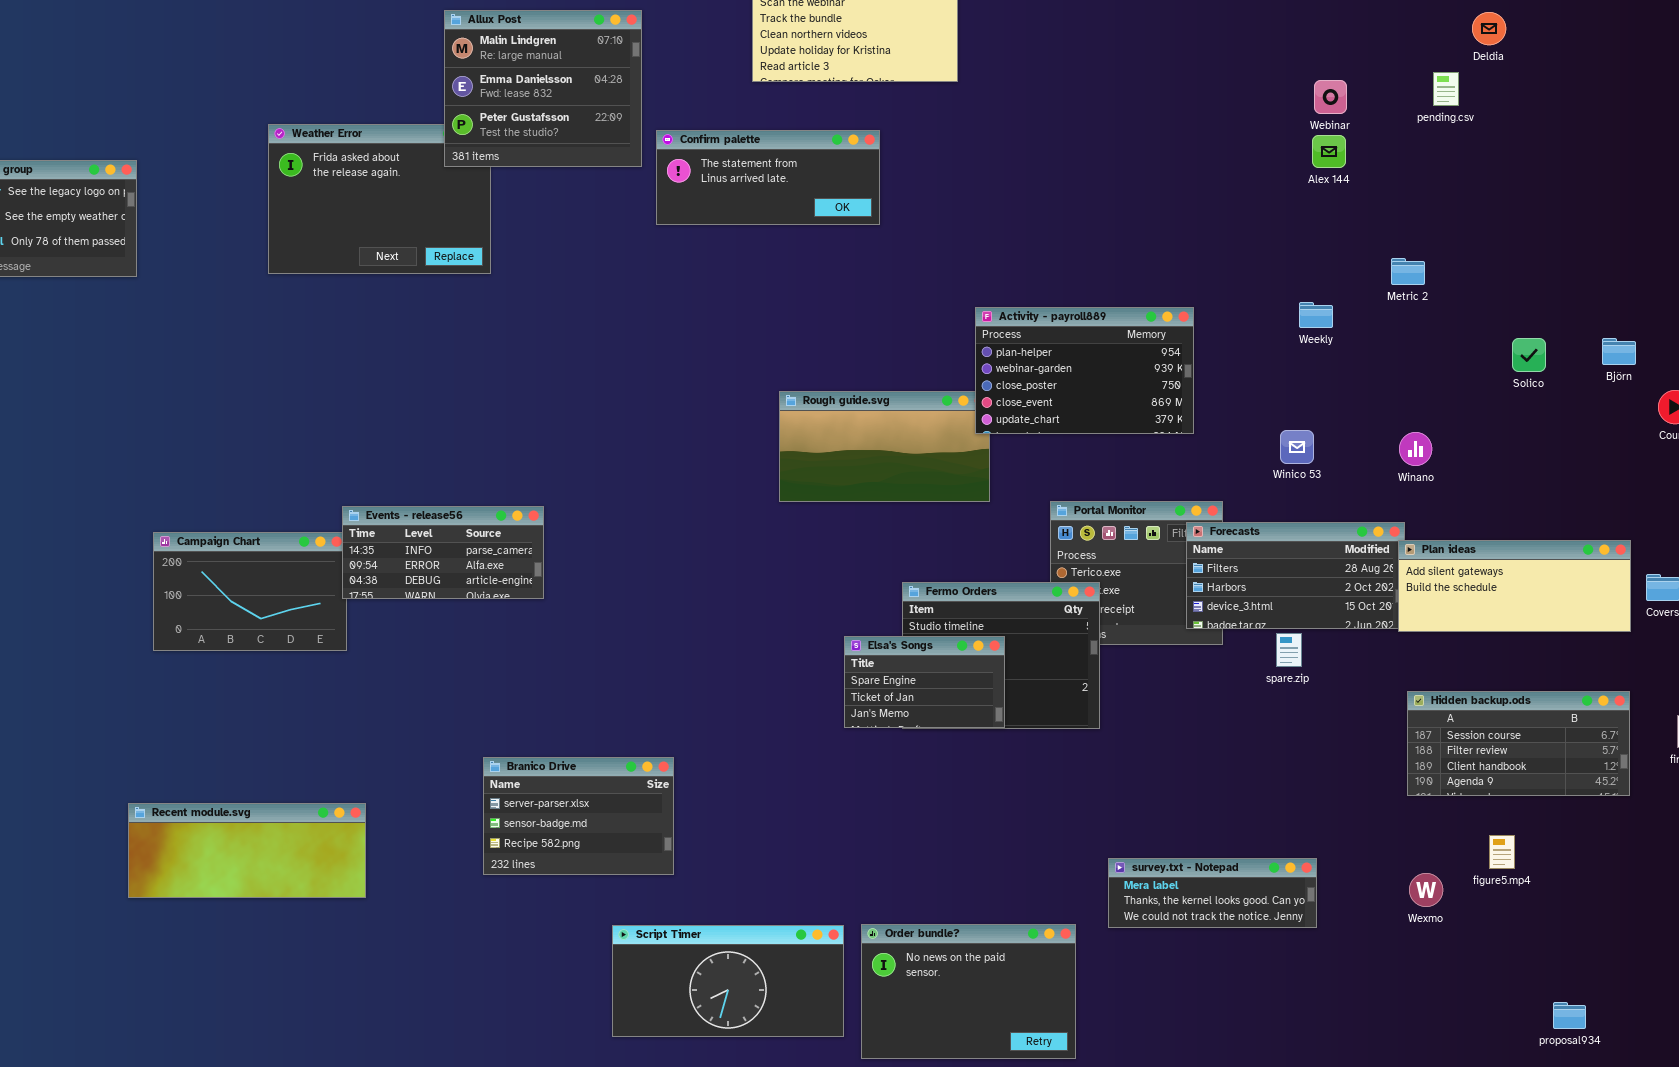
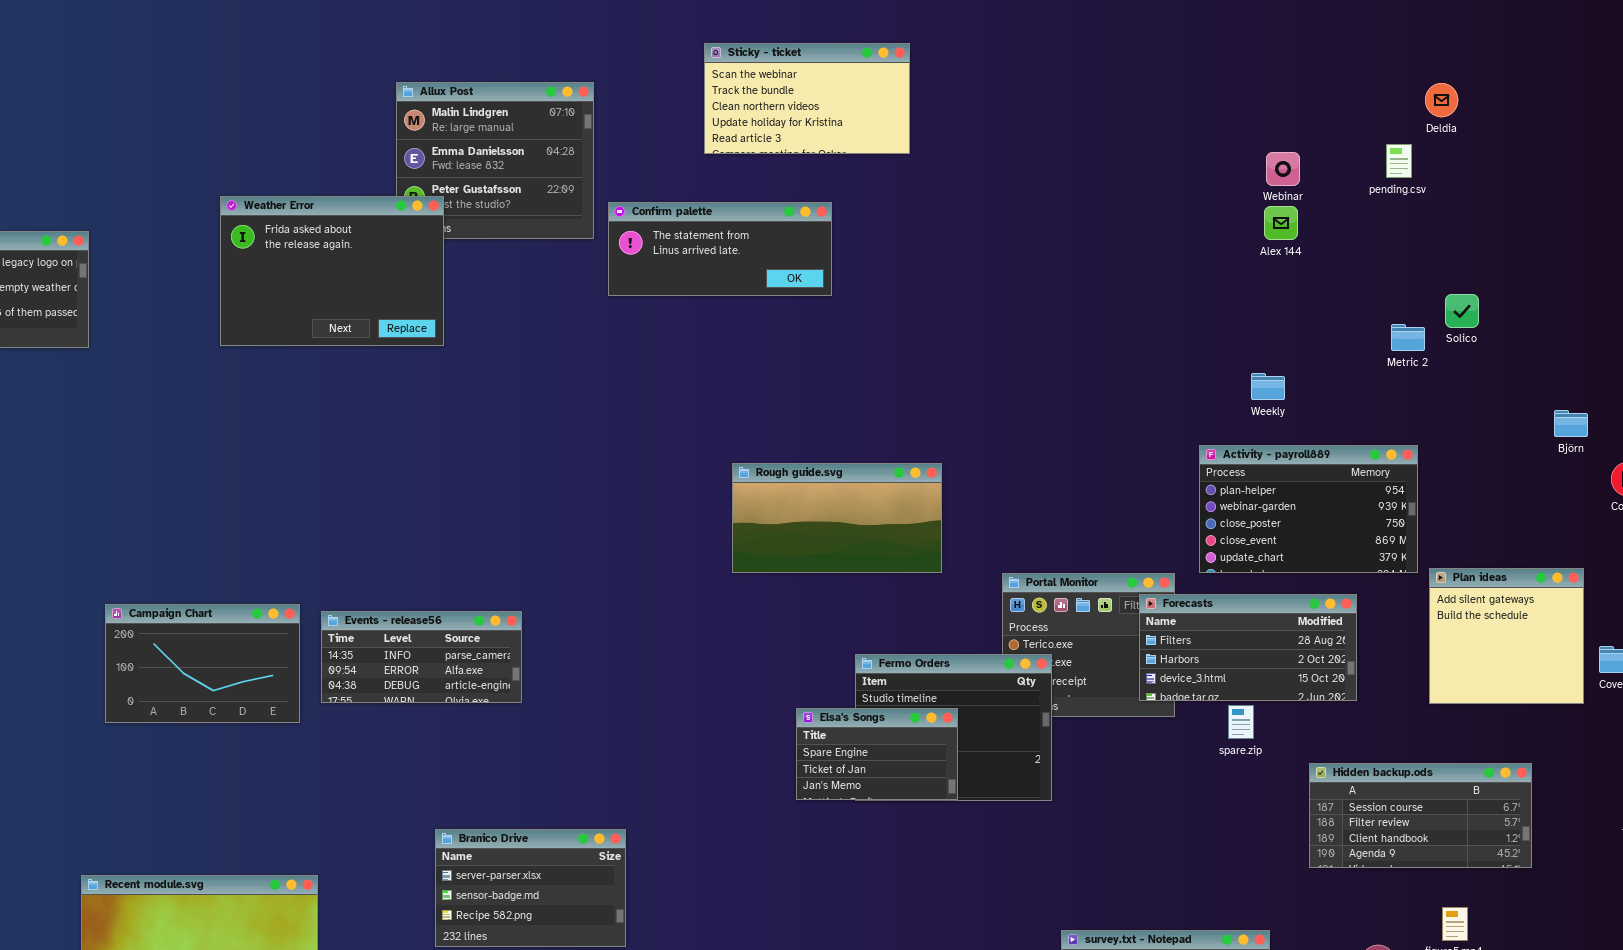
Weather Error: [268,124,491,274] -> [220,196,444,346], raised
Metric 2: [1391,258,1425,285] -> [1391,324,1425,351], moved
Activity - payroll889: [975,307,1194,434] -> [1199,445,1418,573], moved
Solico: [1512,338,1546,372] -> [1445,294,1479,328], moved
Events - release56: [342,506,544,599] -> [321,611,522,703], moved
Plan ideas: [1398,540,1631,632] -> [1429,568,1584,704], resized
Hidden backup.ods: [1407,691,1630,796] -> [1309,763,1532,868], moved

